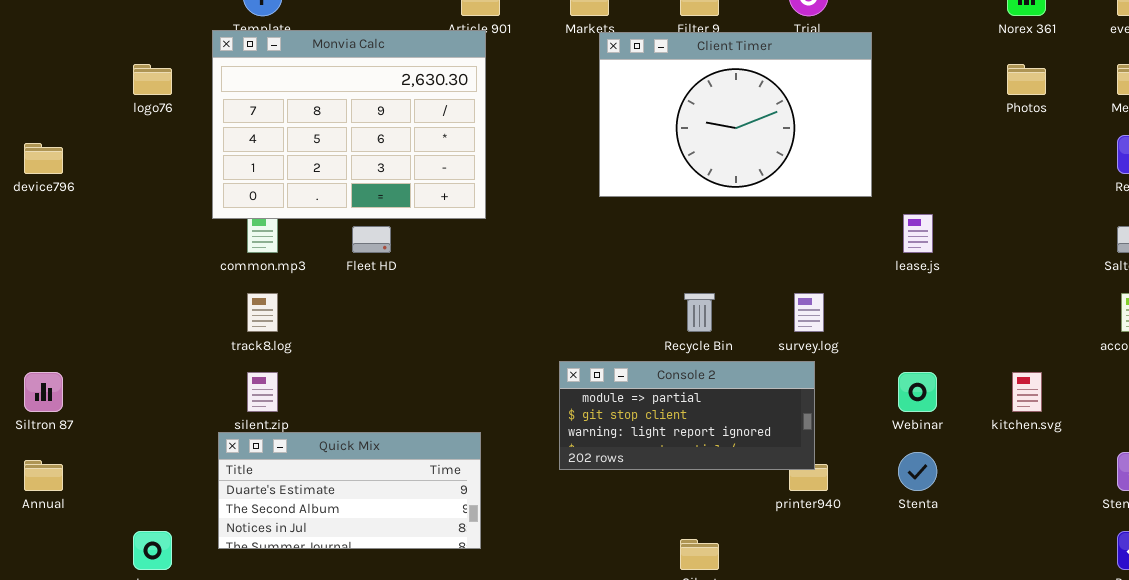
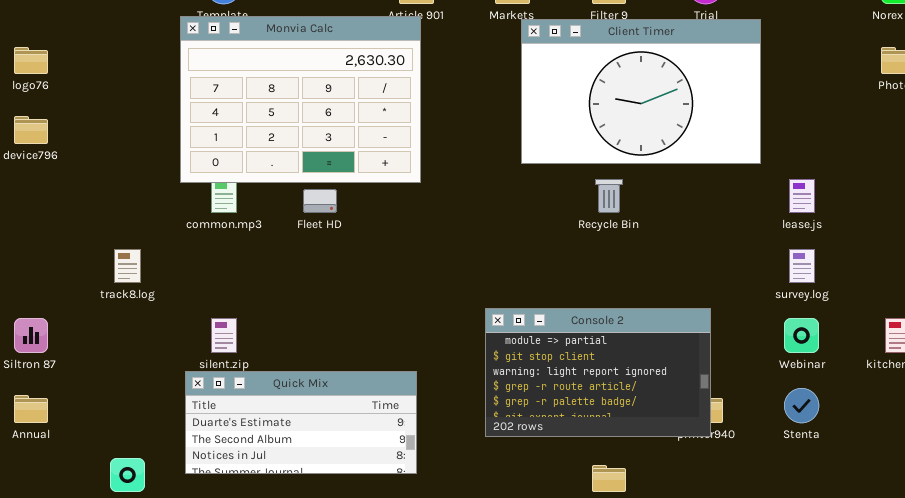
logo76: [133,64,172,95] -> [14,47,48,74], moved
track8.log: [247,293,278,332] -> [114,249,141,283], moved
Recycle Bin: [684,293,715,332] -> [595,179,623,213], moved
survey.log: [794,293,824,332] -> [789,249,815,283], moved
Console 2: [559,361,815,470] -> [485,308,711,437], resized

